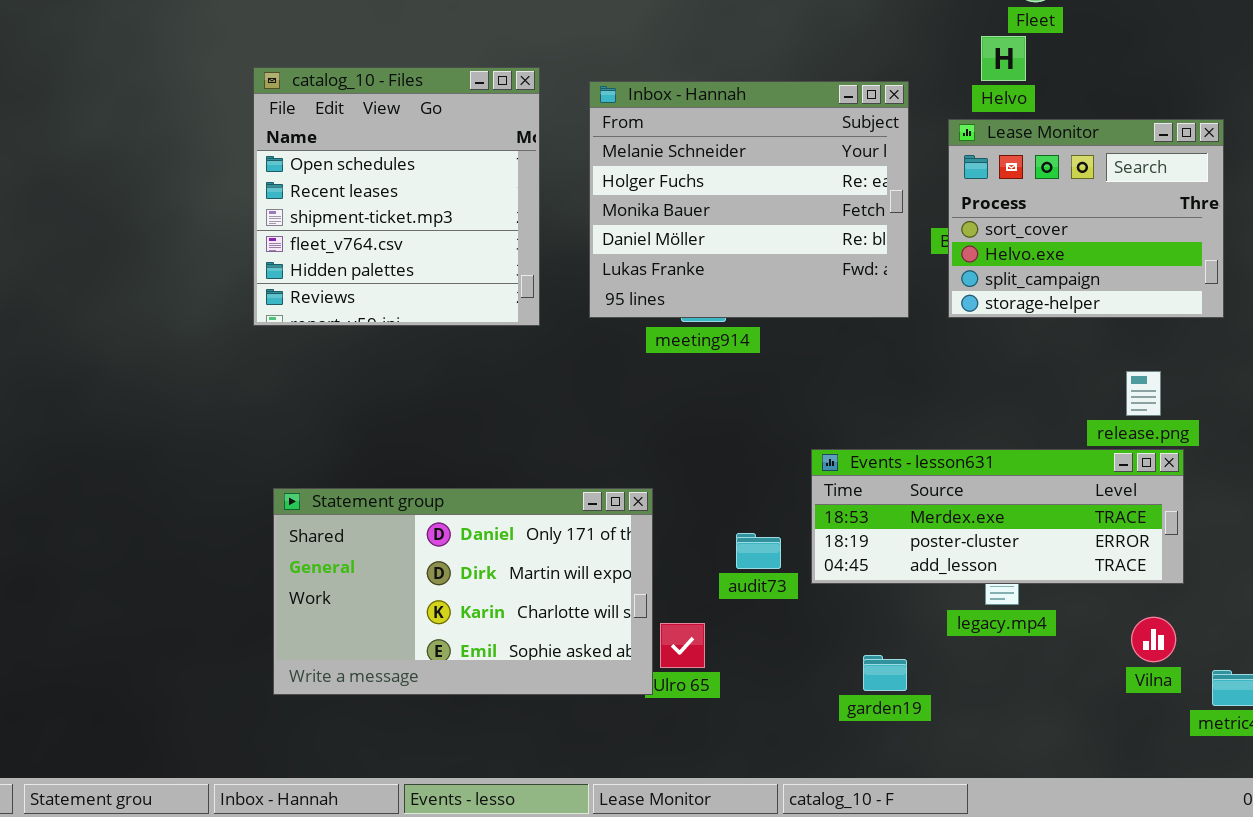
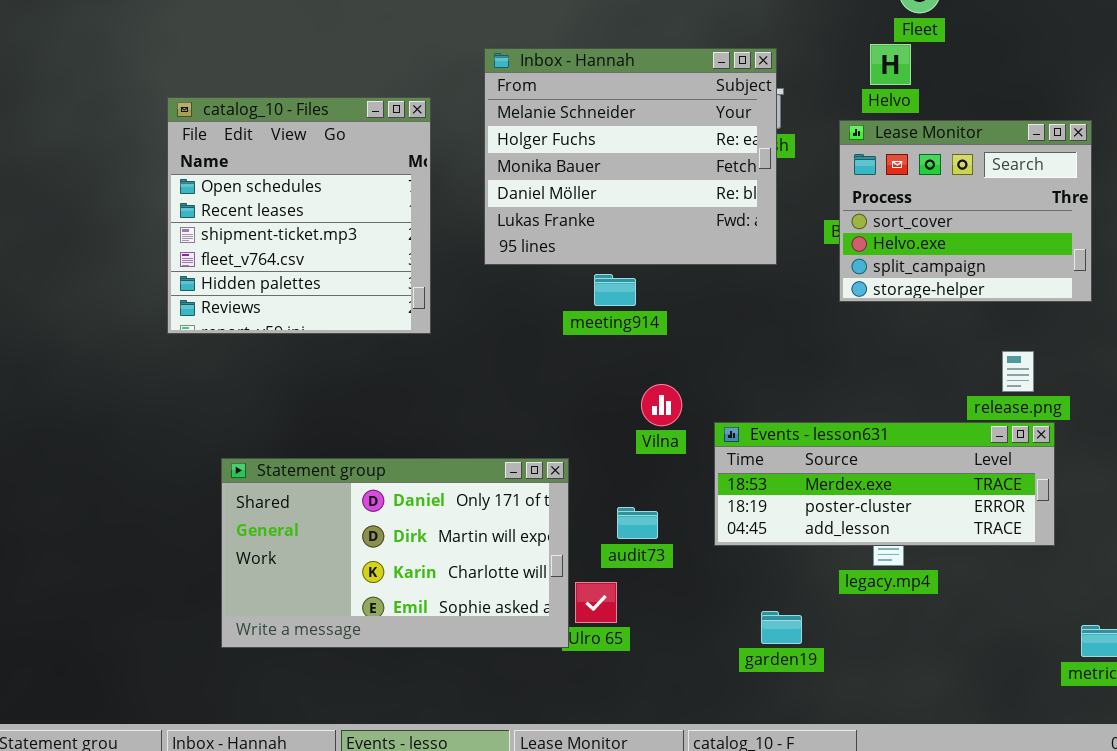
catalog_10 - Files: [253,67,540,326] -> [167,97,431,334], moved
Inbox - Hannah: [589,81,909,318] -> [484,48,777,265], moved
audit73: [736,533,781,569] -> [617,507,658,539], moved
Vilna: [1131,617,1176,662] -> [641,384,682,426], moved

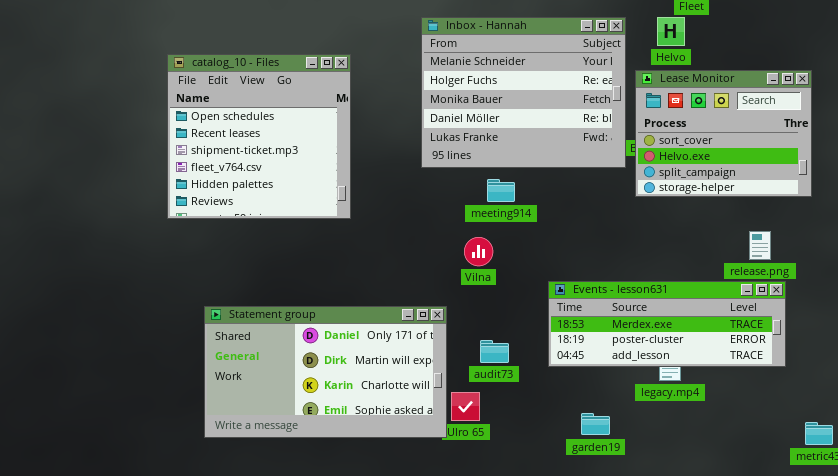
Inbox - Hannah: [484,48,777,265] -> [421,17,626,168], moved
meeting914: [594,274,636,306] -> [487,179,515,202], moved
Vilna: [641,384,682,426] -> [464,237,493,266], moved

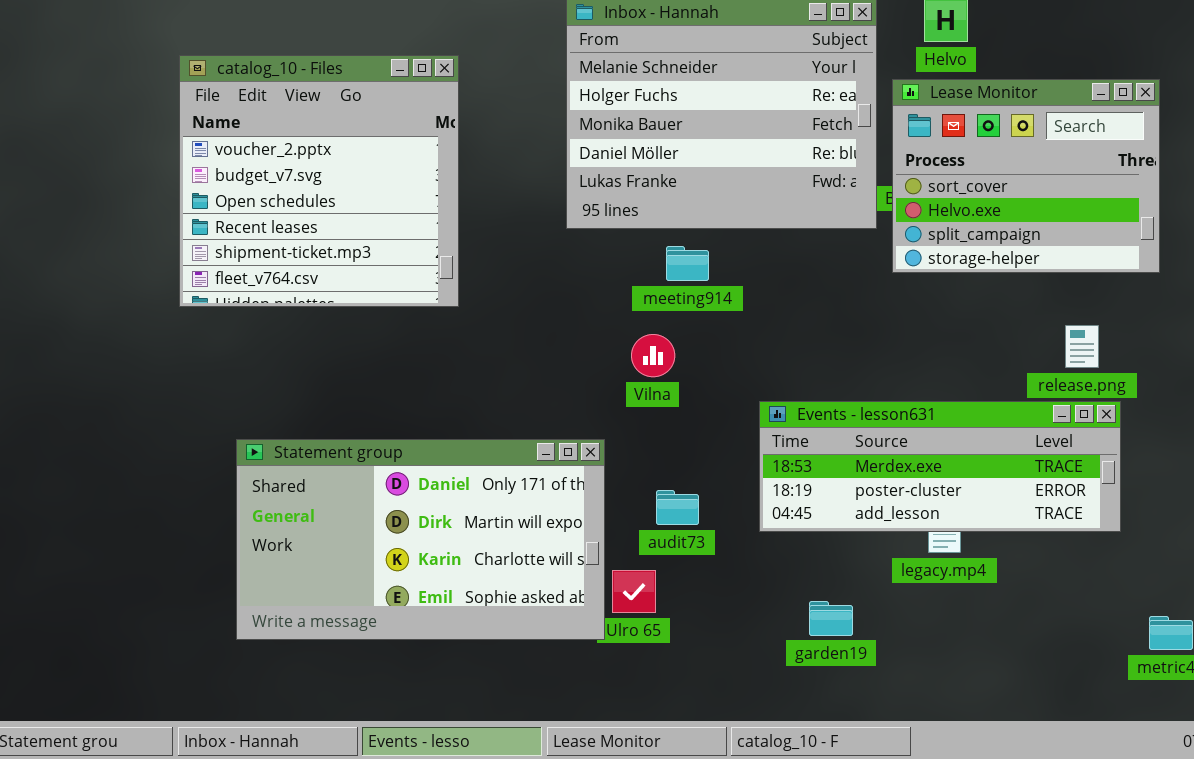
catalog_10 - Files: [167,54,351,219] -> [179,55,459,307], scrolled up 2 rows

